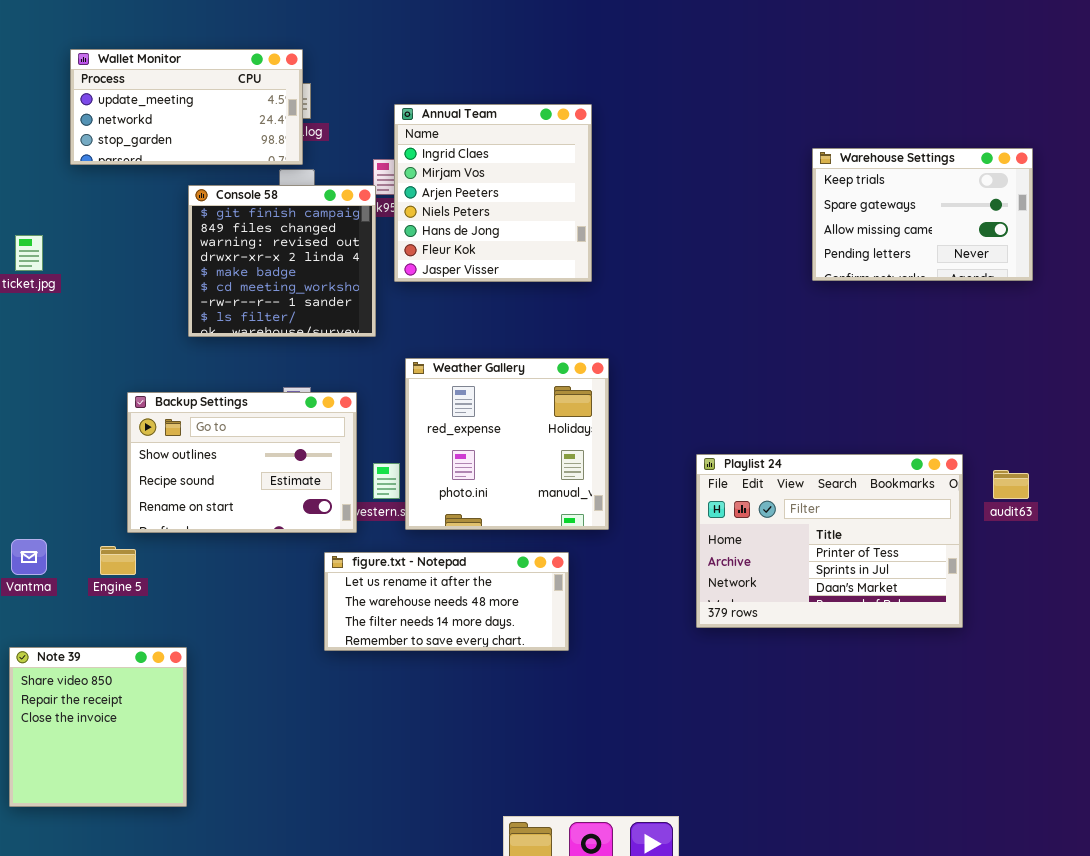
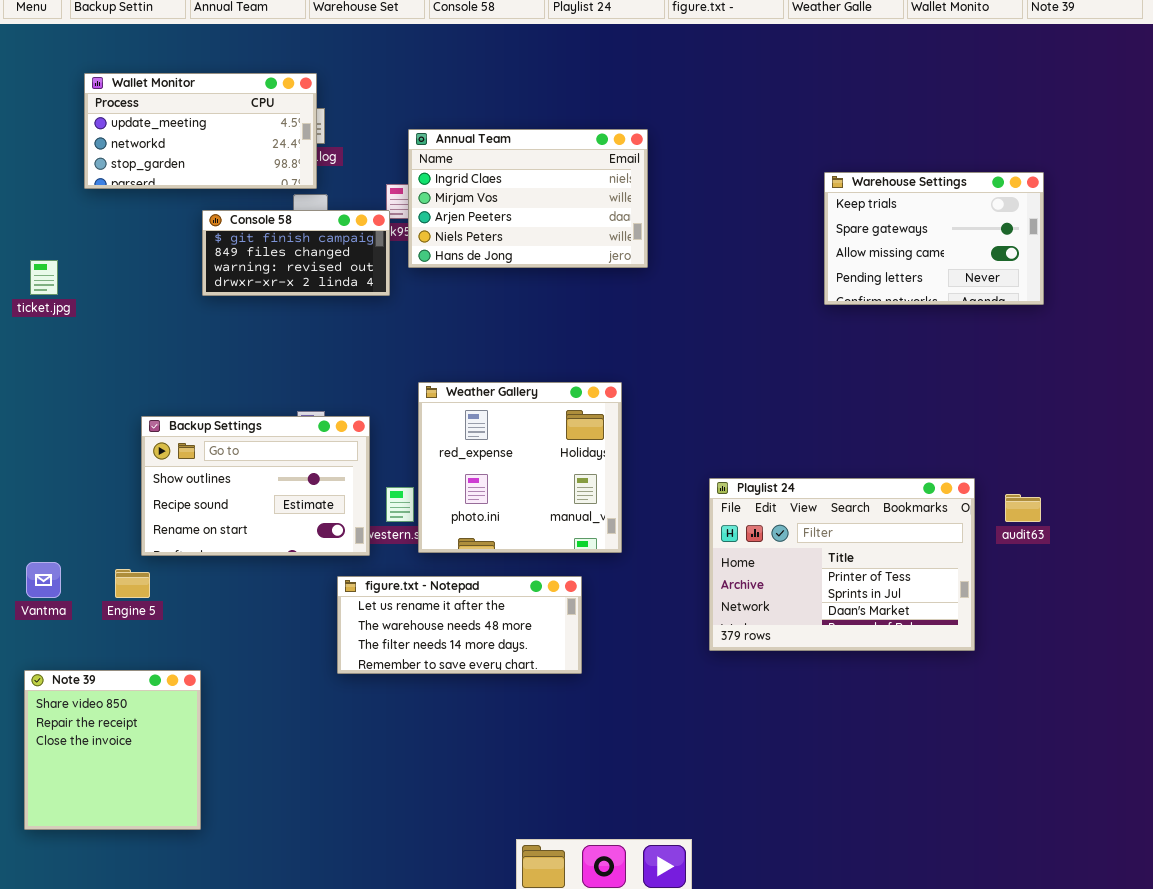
Annual Team: [394,104,592,282] -> [408,129,648,268], resized
Console 58: [188,185,376,337] -> [202,210,390,296], resized

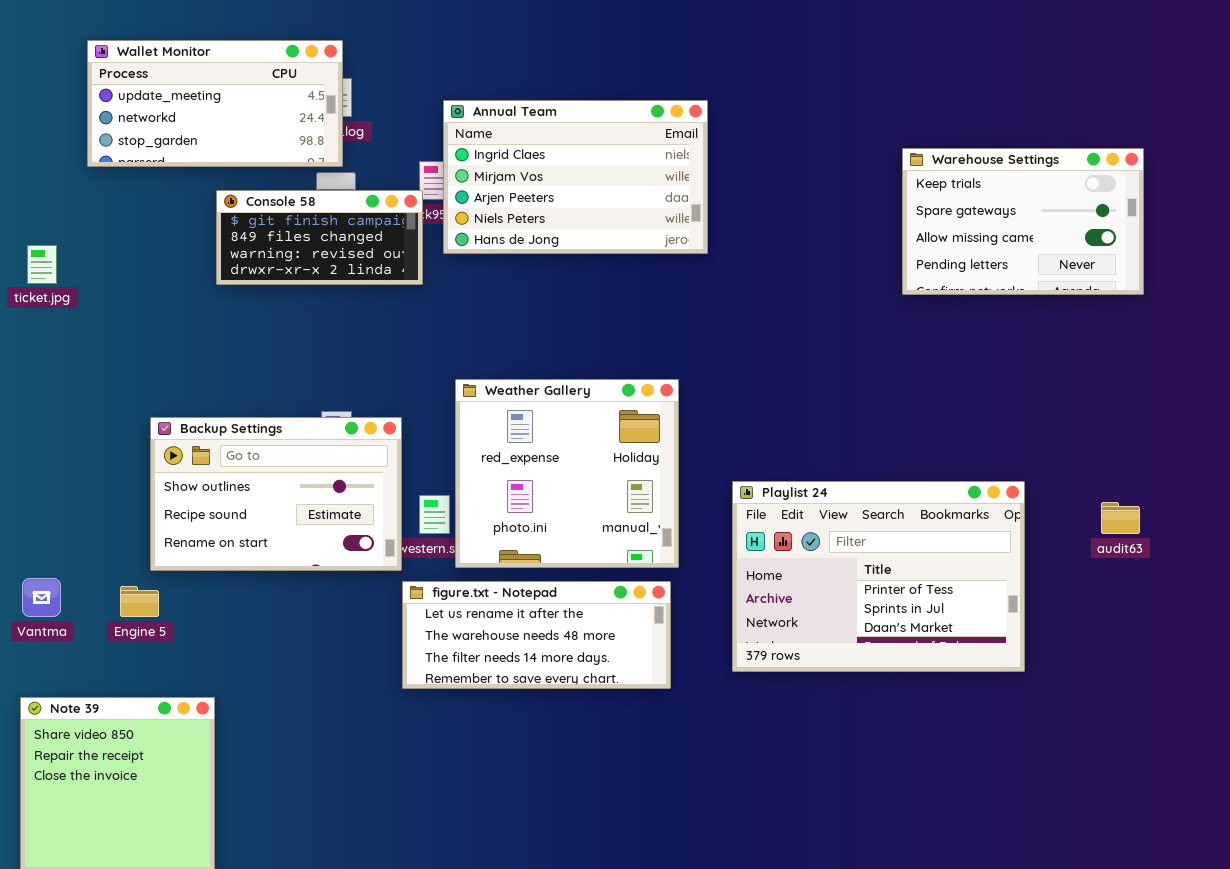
Playlist 24: [709,478,975,651] -> [732,481,1025,672], moved
figure.txt - Notepad: [337,576,582,674] -> [402,581,671,689], moved

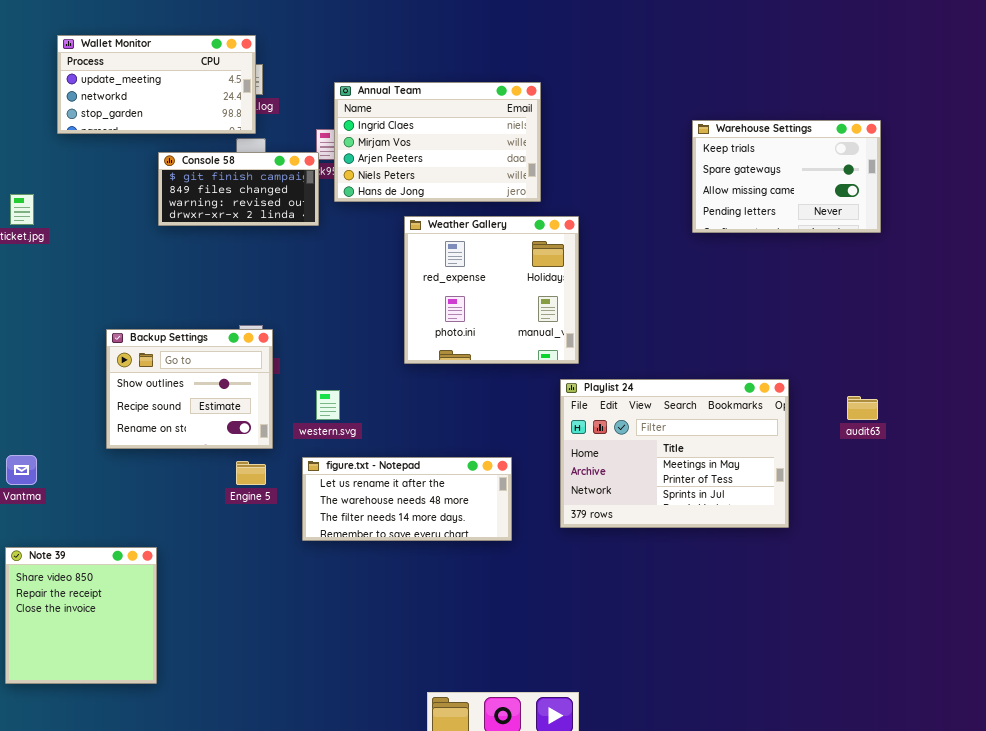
Weather Gallery: [455,379,679,568] -> [404,216,579,364], moved
Backup Settings: [150,417,402,571] -> [106,329,273,449], resized
Playlist 24: [732,481,1025,672] -> [560,379,789,528], scrolled up 1 row
Engine 5: [120,586,159,617] -> [236,461,266,485], moved

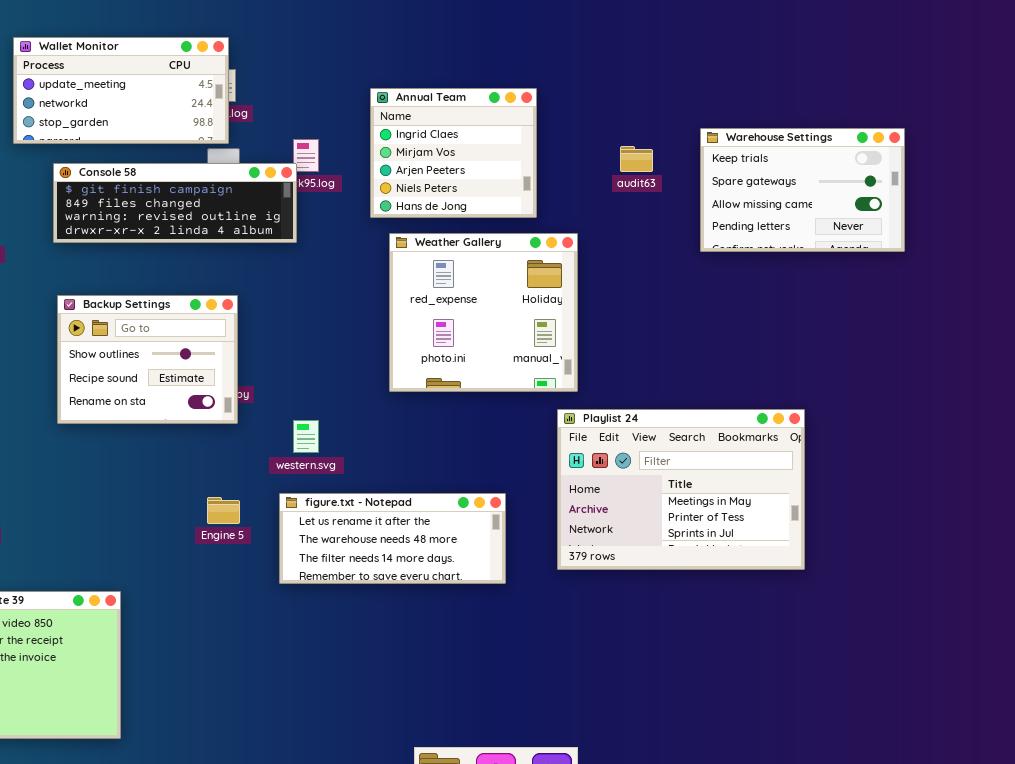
Annual Team: [334,82,541,202] -> [370,88,537,218], resized
Console 58: [158,152,319,226] -> [53,163,297,243], resized
Backup Settings: [106,329,273,449] -> [57,295,238,424], moved
audit63: [847,396,878,420] -> [620,146,653,172], moved

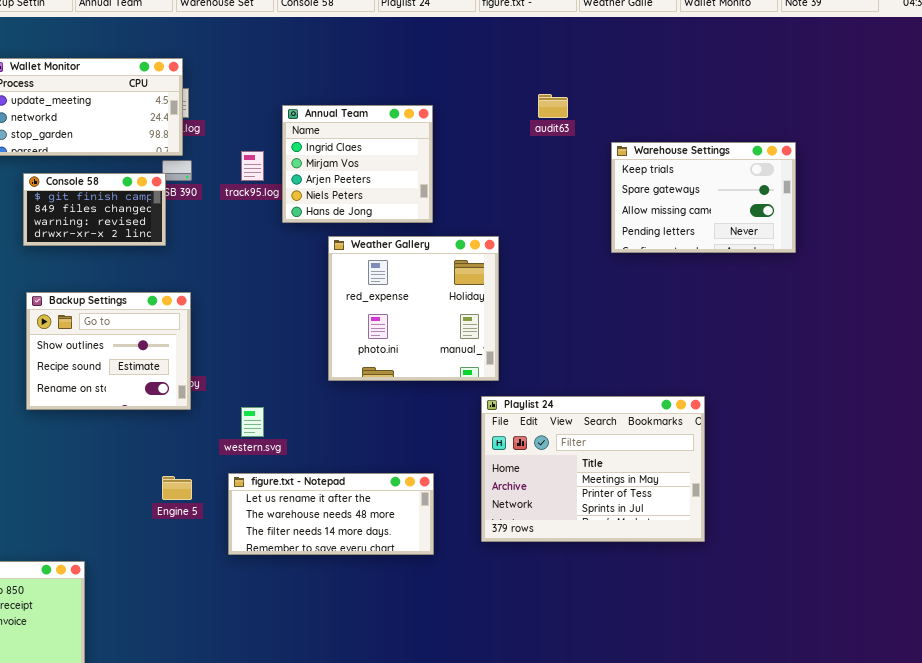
Annual Team: [370,88,537,218] -> [282,105,433,223], moved
audit63: [620,146,653,172] -> [538,94,568,118], moved
Console 58: [53,163,297,243] -> [23,173,166,246], resized

